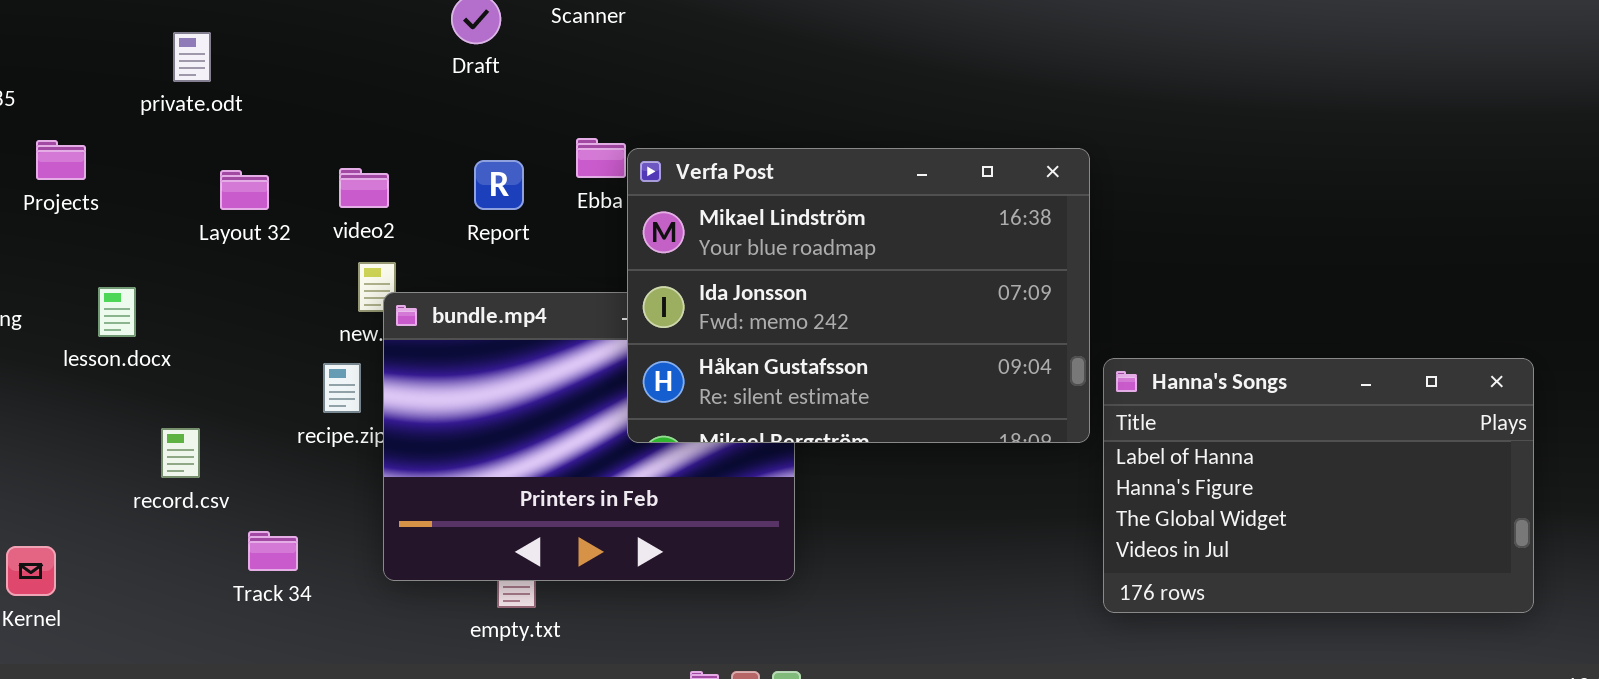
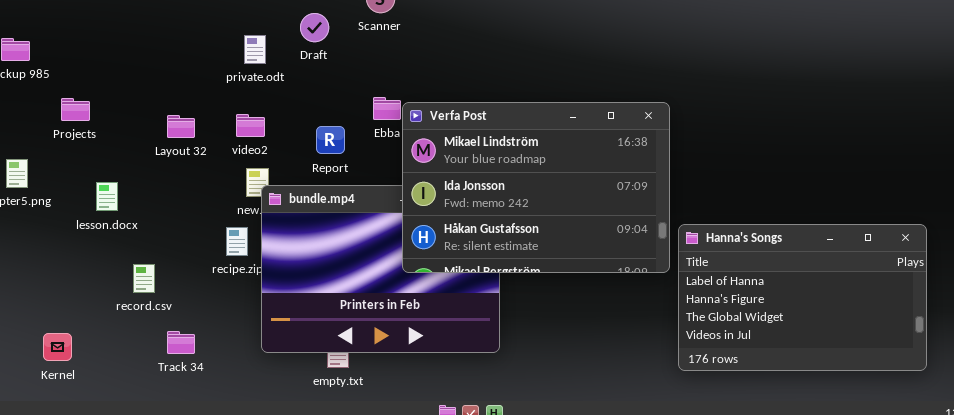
private.odt: [173,32,211,82] -> [244,35,266,64], moved
Report: [474,160,524,210] -> [316,126,345,154], moved
Track 34: [248,531,298,571] -> [167,331,195,354], moved

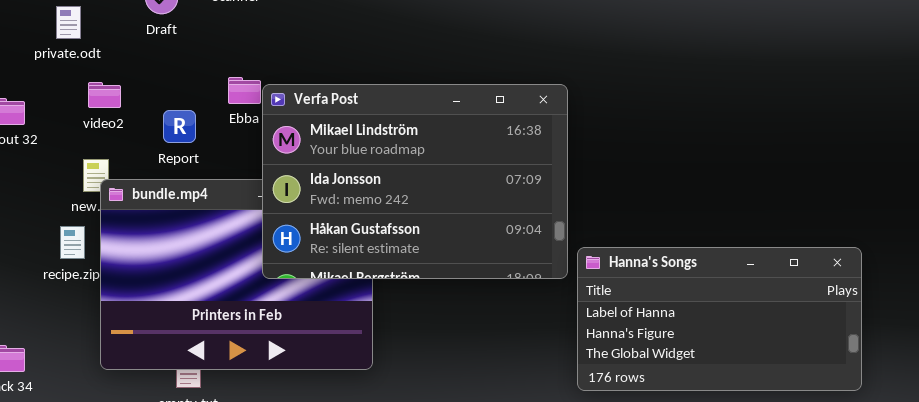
private.odt: [244,35,266,64] -> [56,6,81,39], moved
video2: [236,114,265,137] -> [88,82,121,108], moved
Hanna's Songs: [678,224,927,371] -> [577,247,862,391], resized

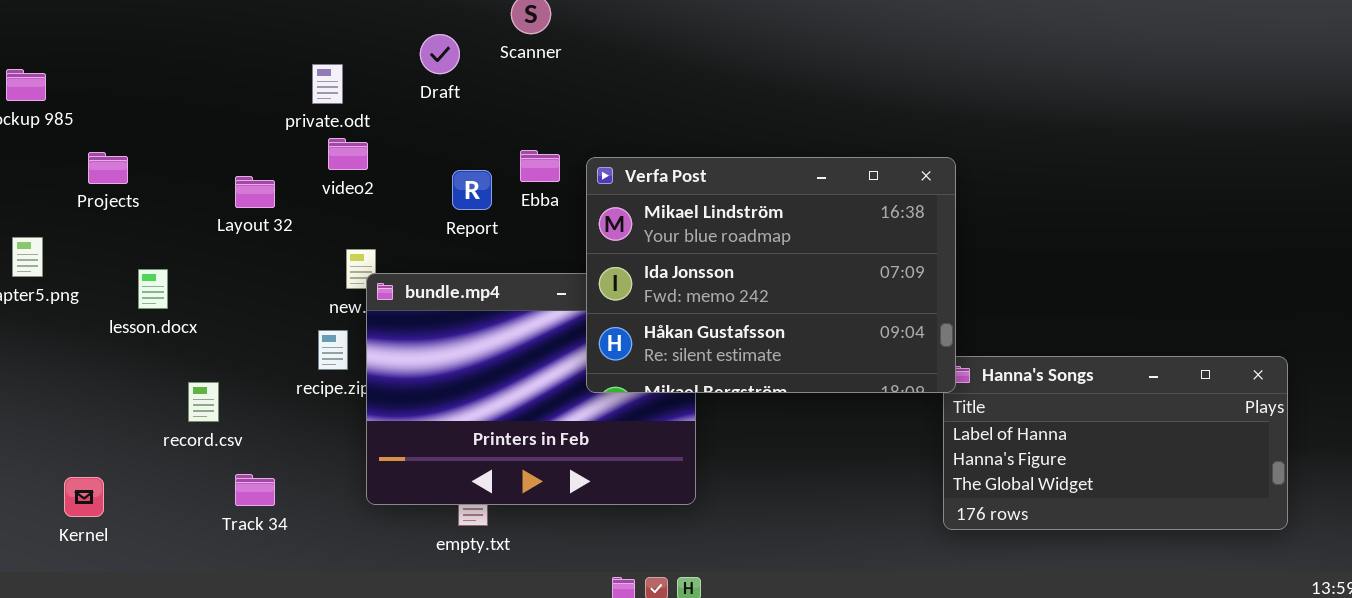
video2: [88,82,121,108] -> [328,138,368,170], moved
Verfa Post: [262,84,568,279] -> [586,157,956,393], moved
Report: [163,110,196,143] -> [452,170,492,210], moved

